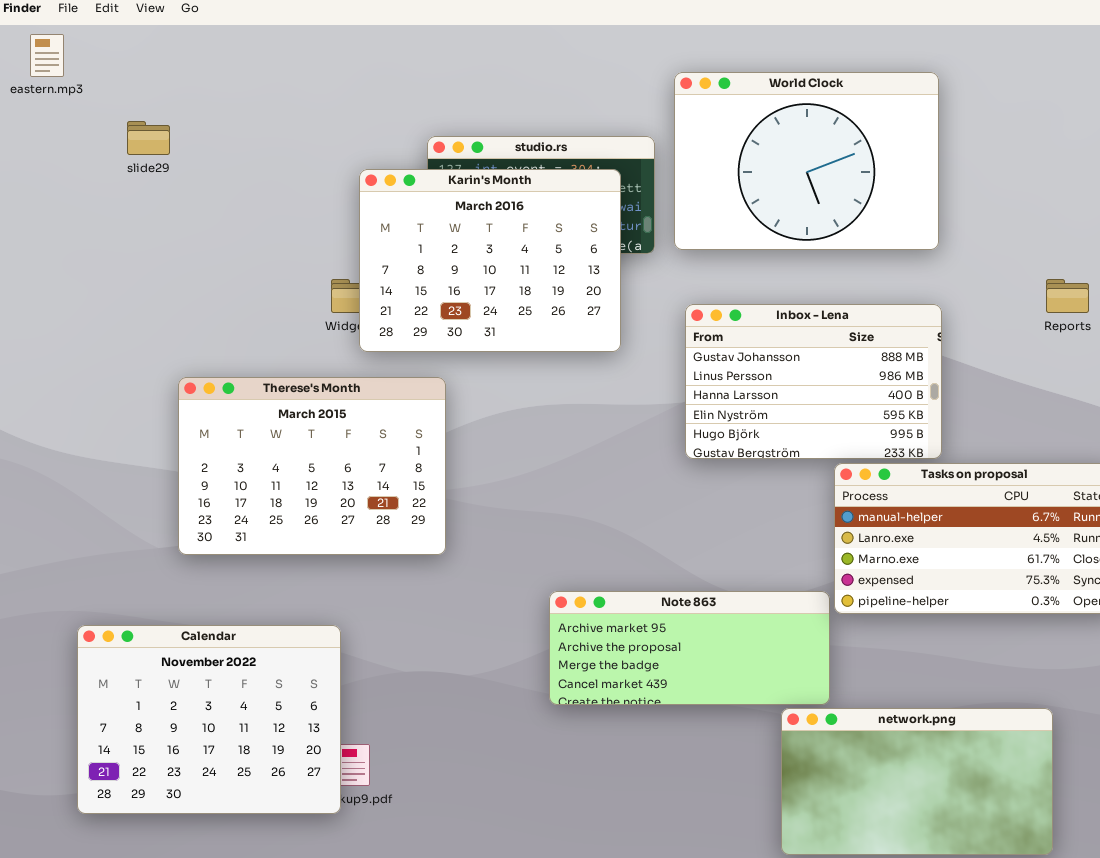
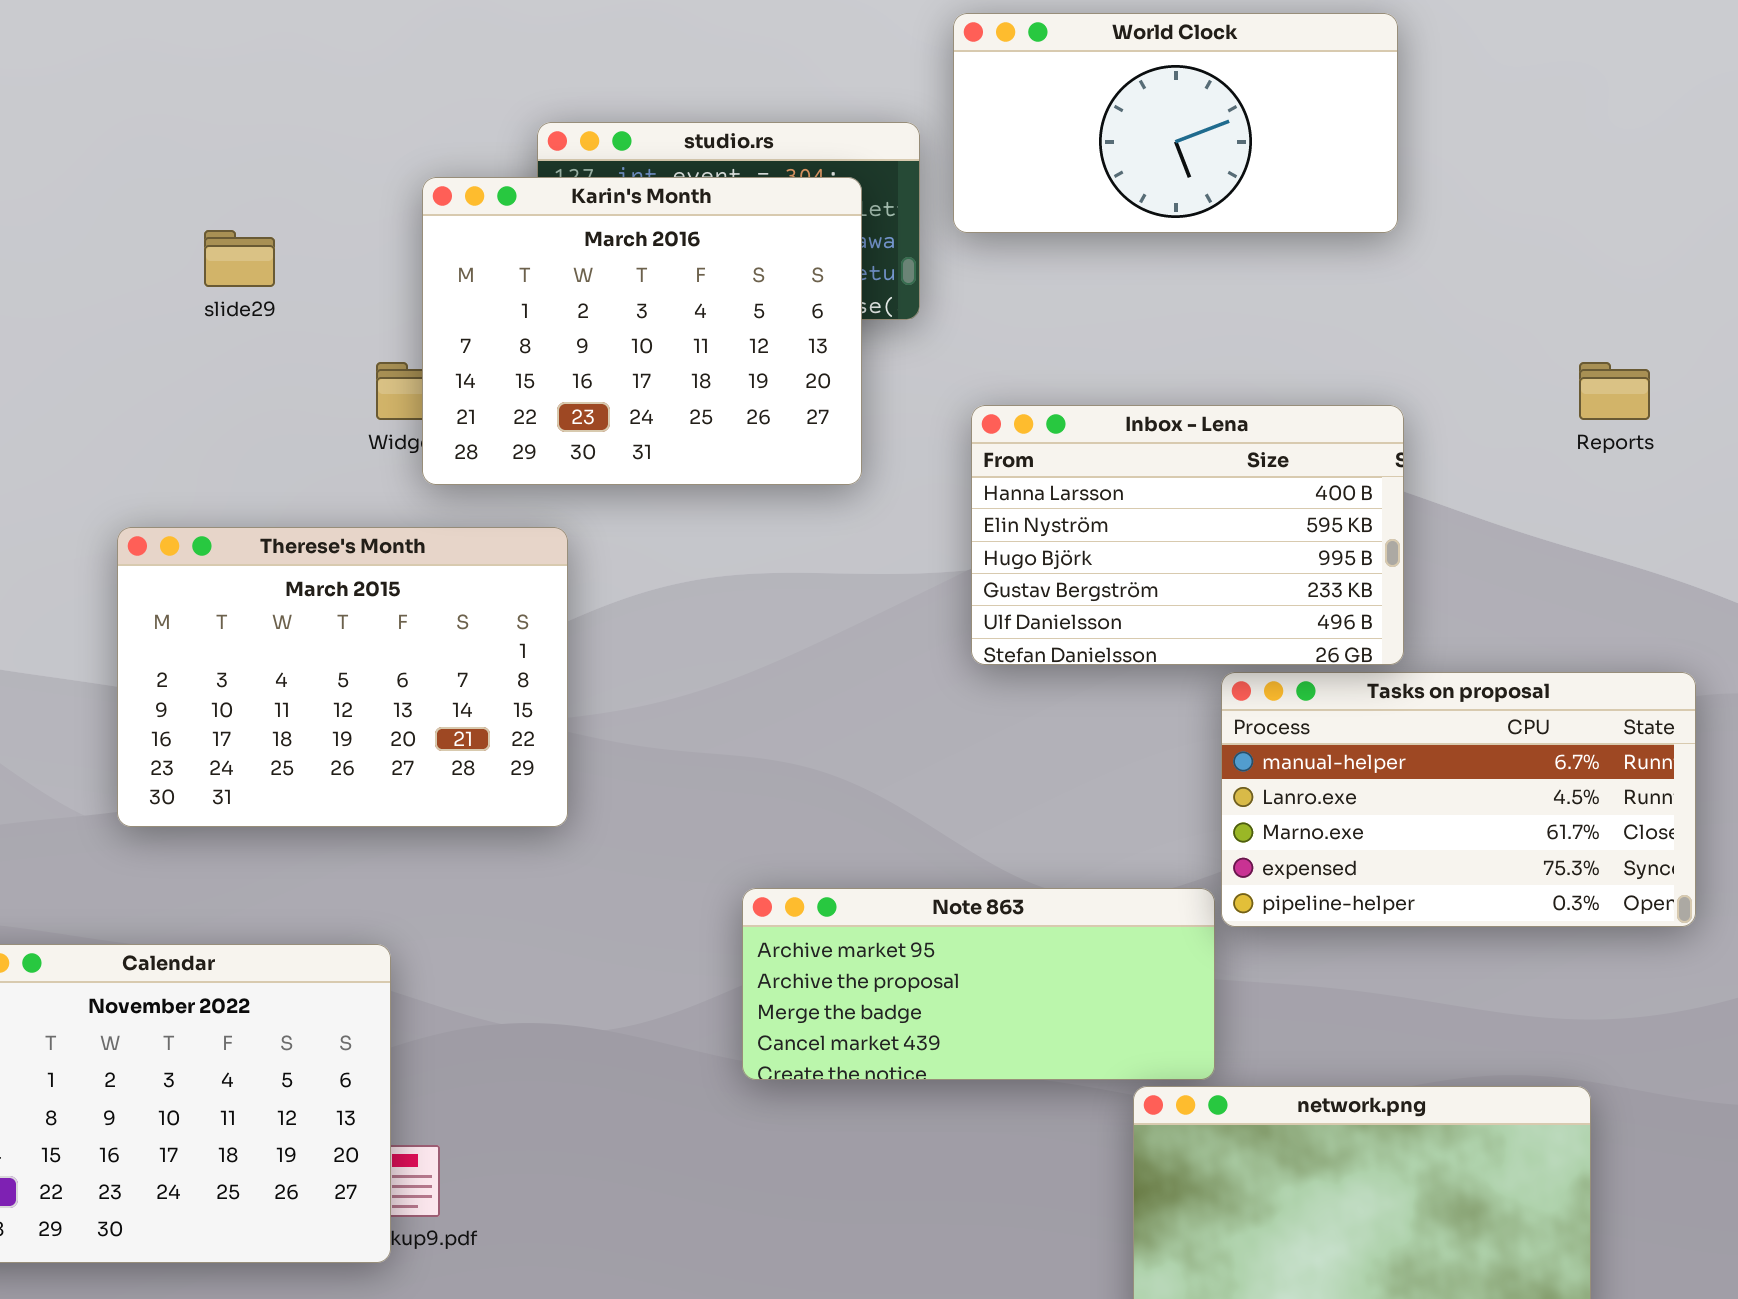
World Clock: [674,72,939,250] -> [953,13,1398,233], resized
slide29: [127,121,170,155] -> [204,230,275,287], moved
Inbox - Lena: [685,304,942,459] -> [971,405,1404,665], scrolled down 2 rows

